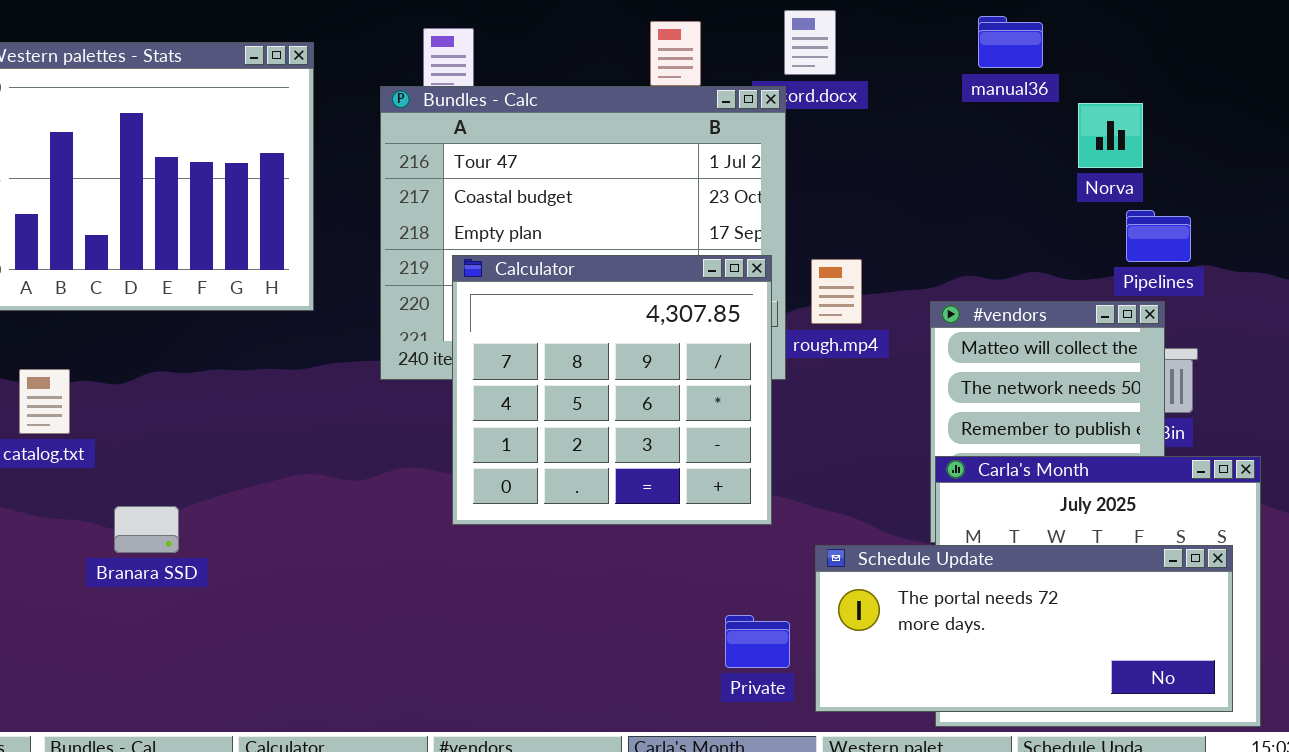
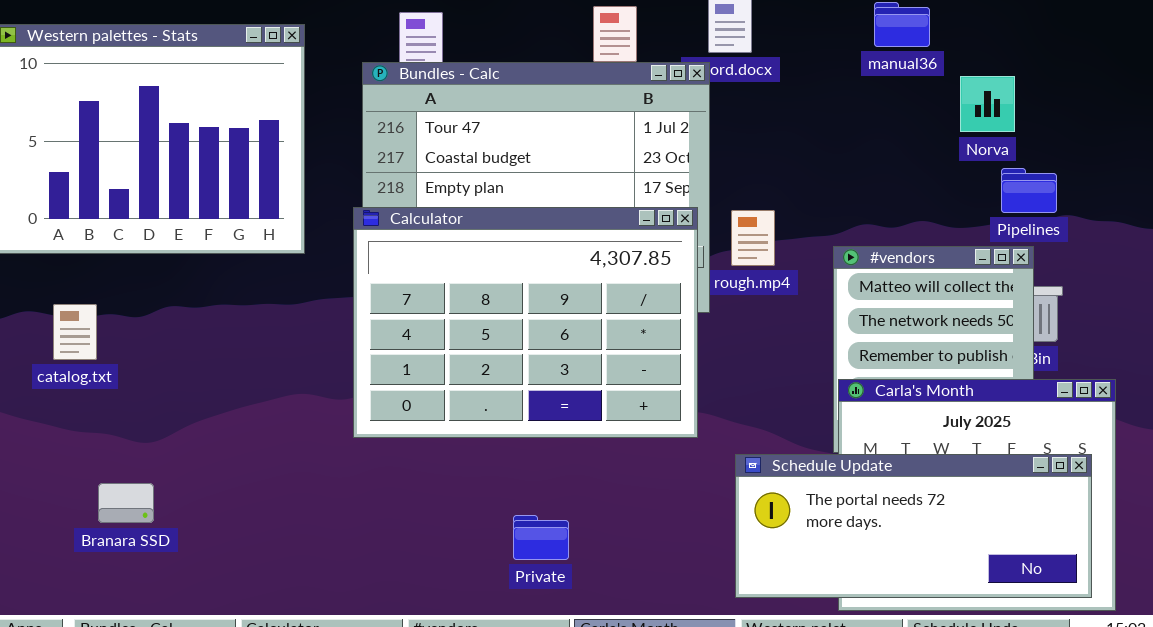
Calculator: [452,255,772,525] -> [353,207,698,438], resized
Branara SSD: [114,506,179,553] -> [98,483,154,523], moved
Private: [725,615,790,668] -> [513,515,569,560], moved

